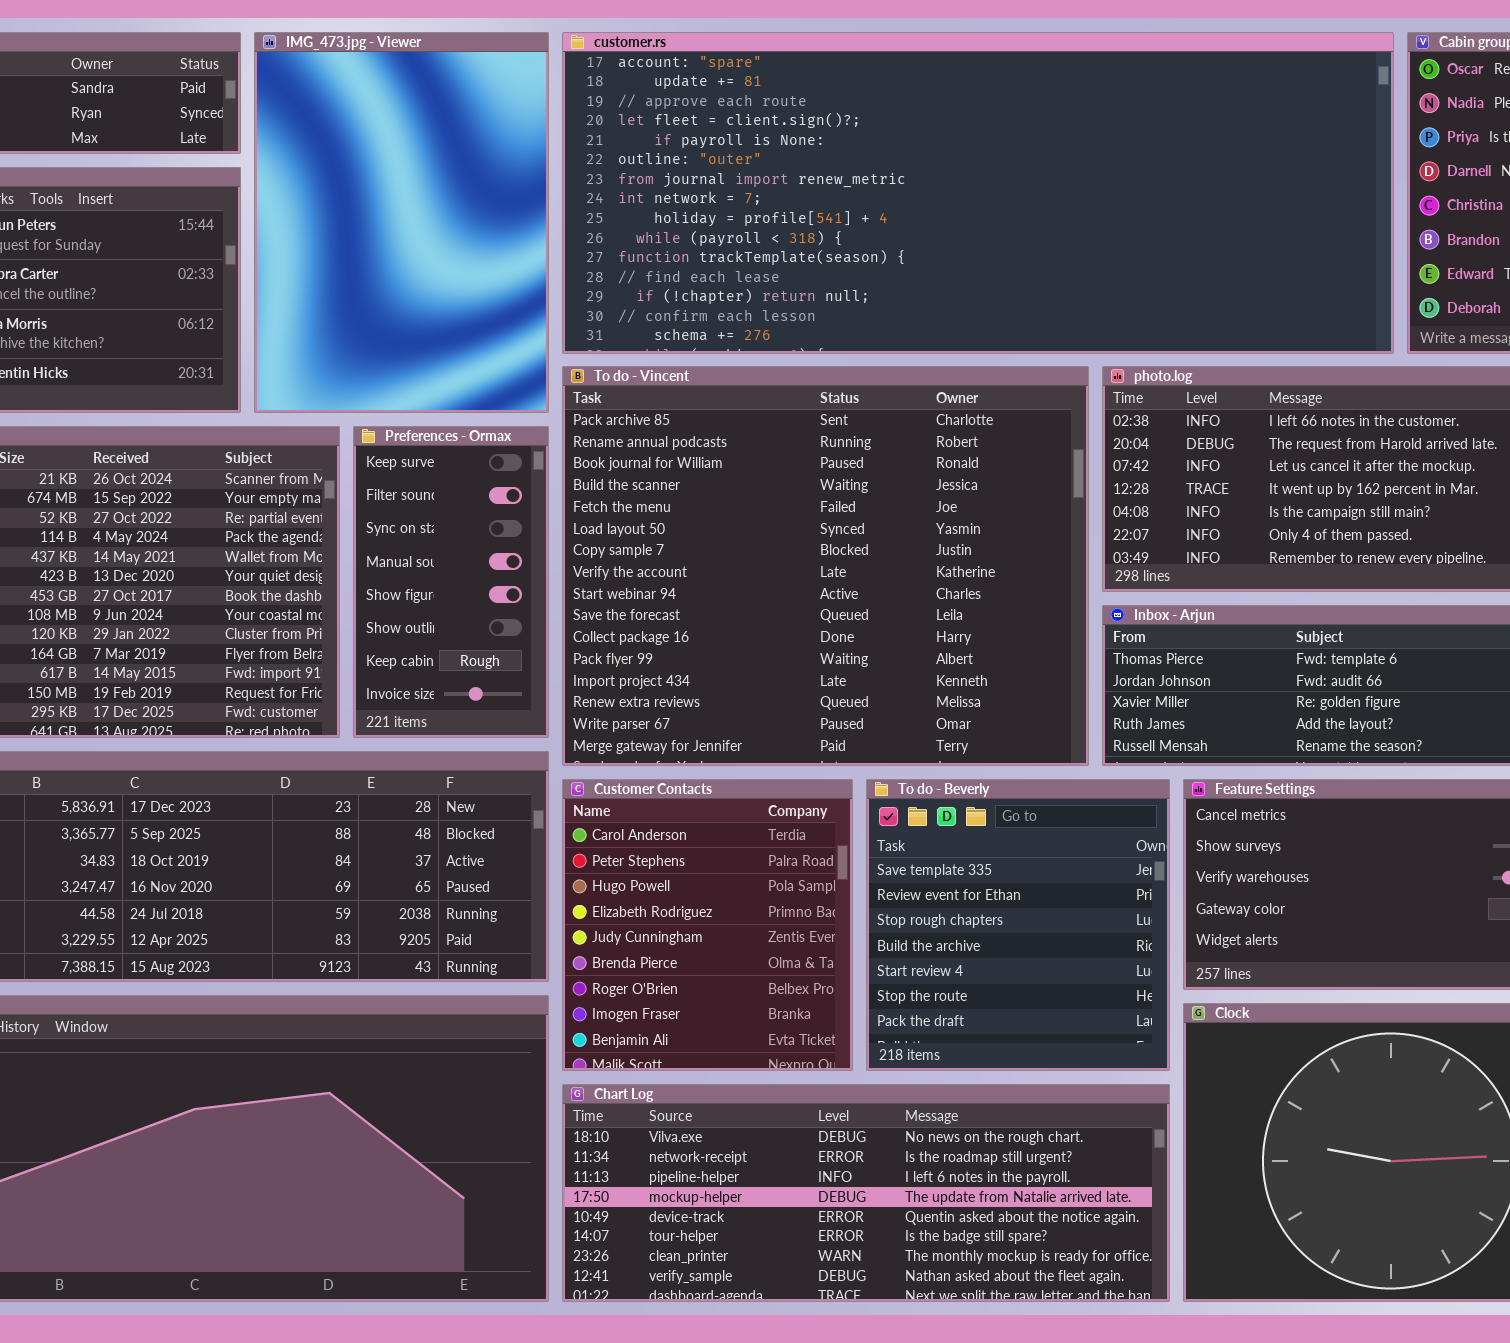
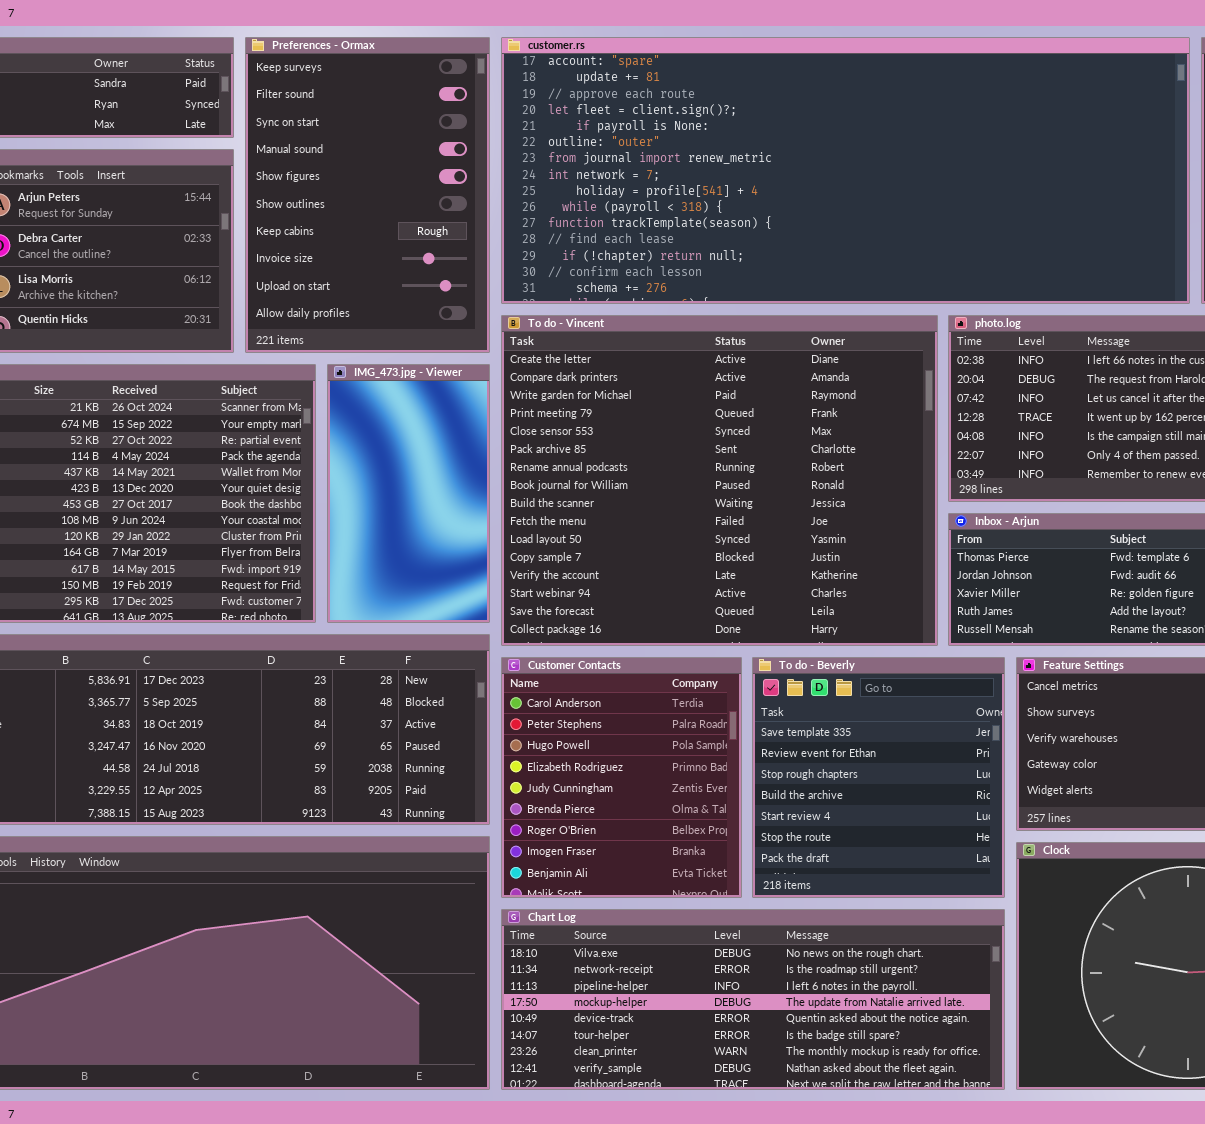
IMG_473.jpg - Viewer: [254,32,549,413] -> [327,364,490,623], moved, resized
To do - Vincent: [562,366,1089,766] -> [501,315,938,646], scrolled up 5 rows
Preferences - Ormax: [353,426,549,738] -> [245,37,490,353], moved, resized

